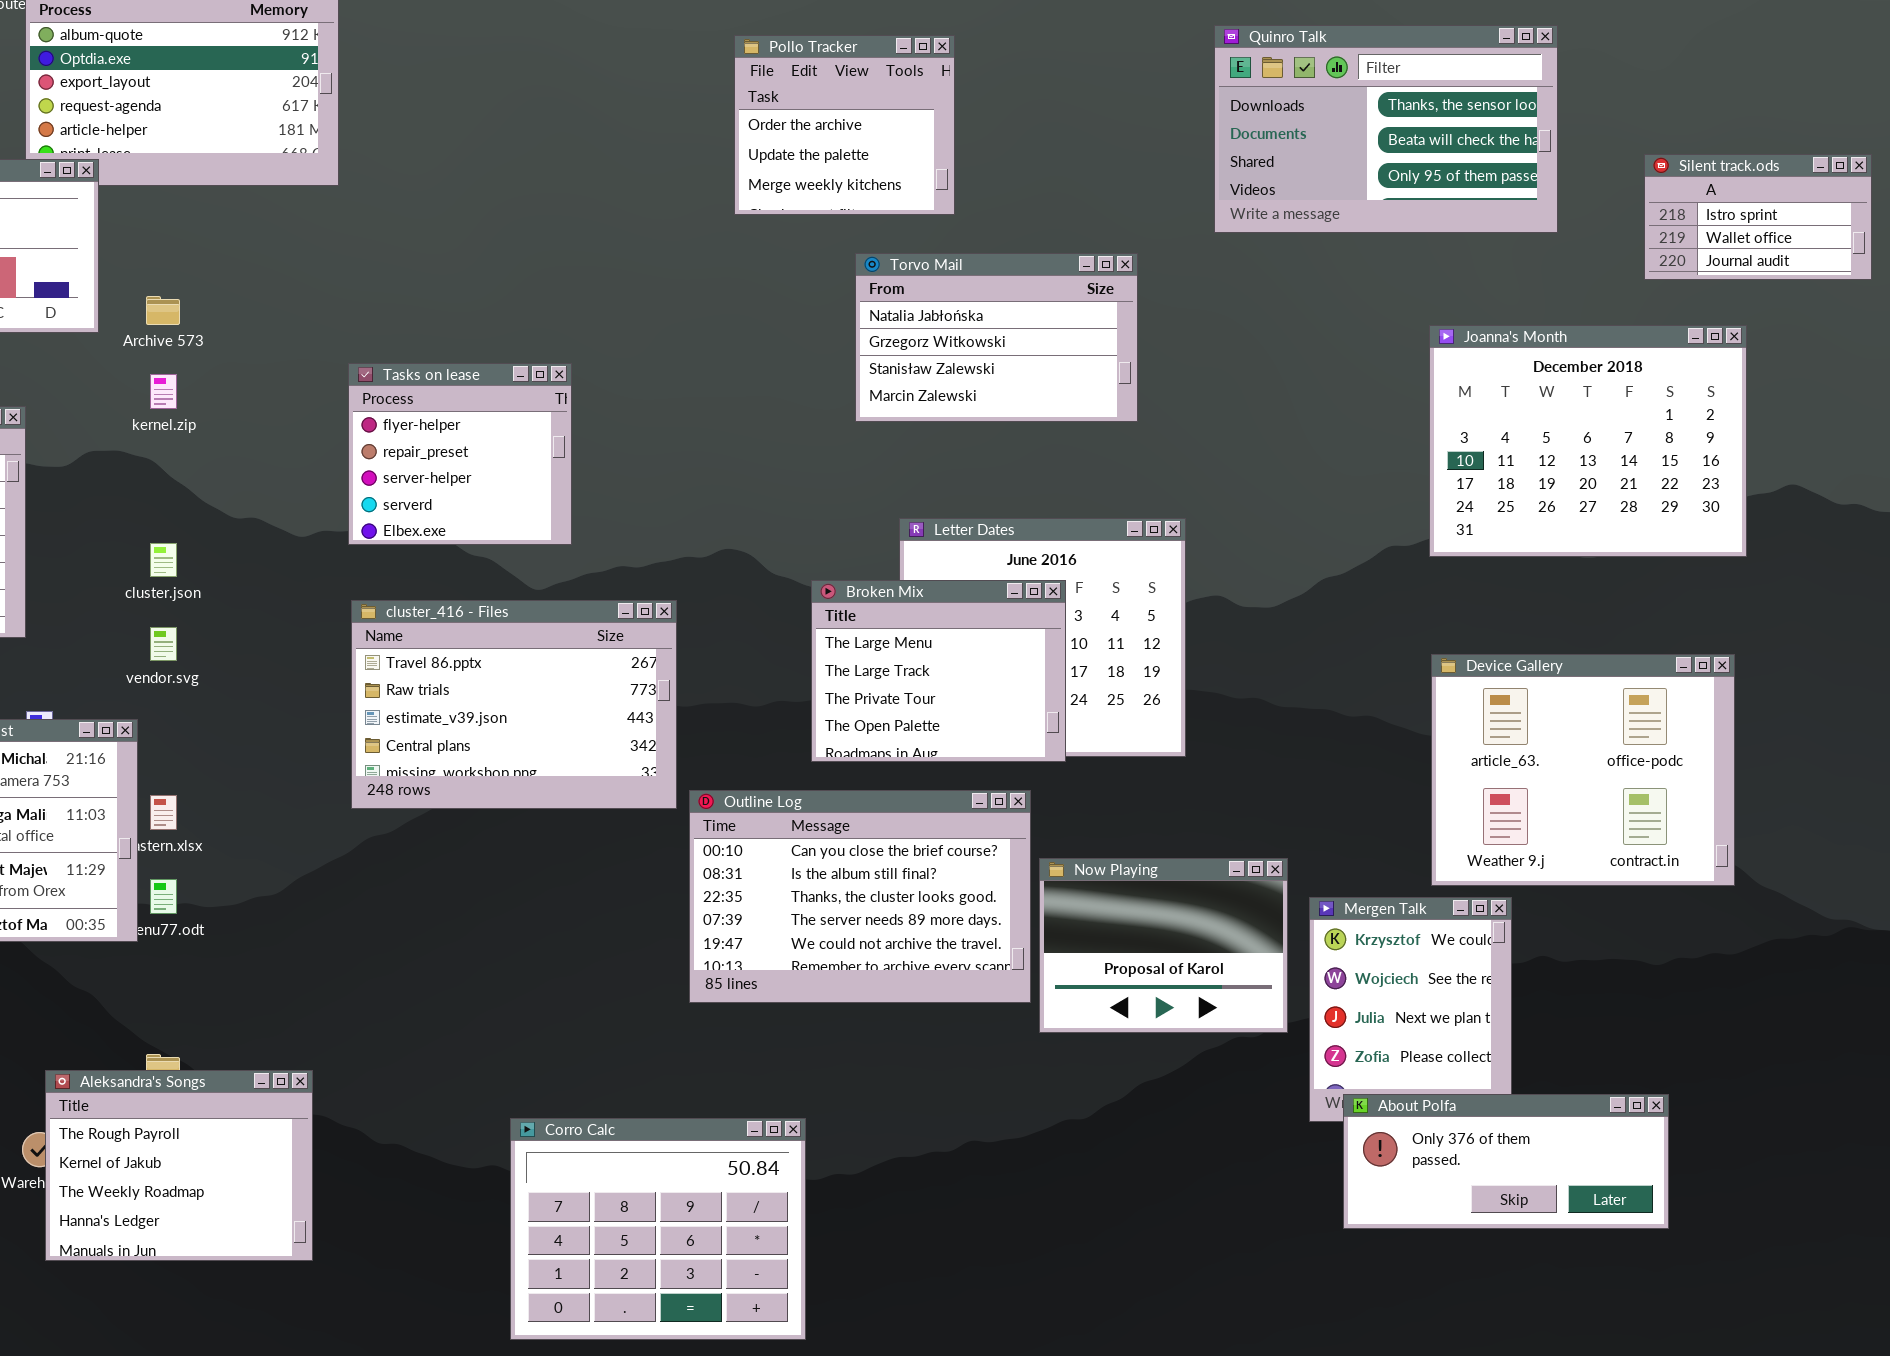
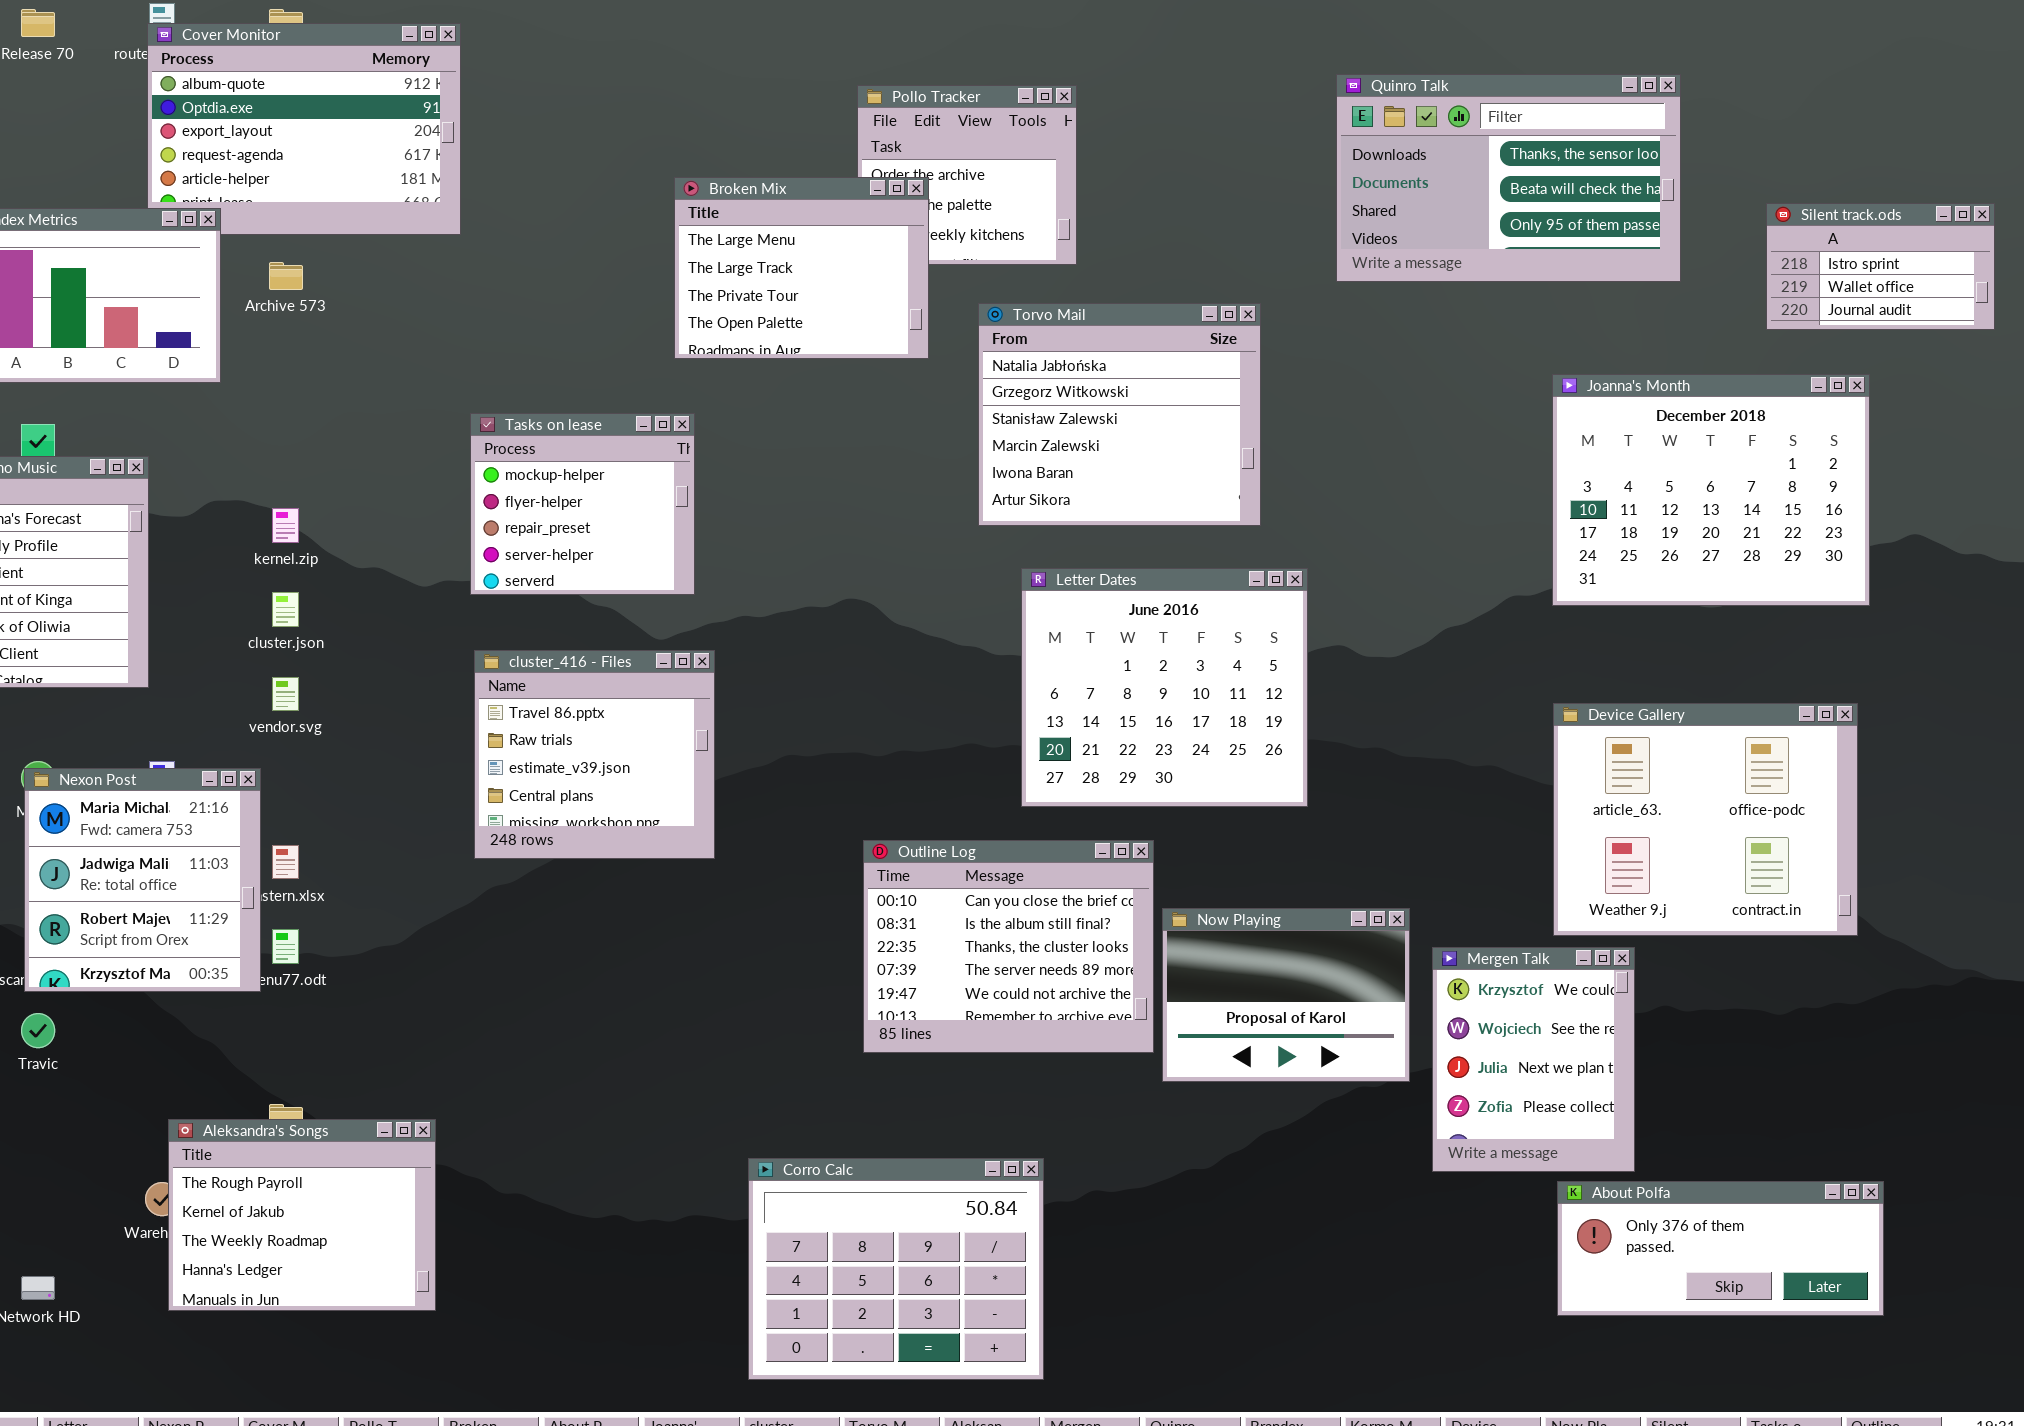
Torvo Mail: [855,253,1138,422] -> [978,303,1261,526], resized
Archive 573: [146,296,180,325] -> [269,262,303,290], moved
Tasks on lease: [348,363,572,545] -> [470,413,695,595], scrolled up 1 row
kernel.zip: [150,374,177,409] -> [272,508,299,543], moved
Broken Mix: [811,580,1066,762] -> [674,177,929,359], moved
cluster_416 - Files: [351,600,677,809] -> [474,650,715,859], resized
Outline Log: [689,790,1031,1003] -> [863,840,1154,1053], resized
About Polfa: [1343,1094,1669,1229] -> [1557,1181,1884,1316], moved
Corro Calc: [510,1118,806,1340] -> [748,1158,1044,1380], moved

